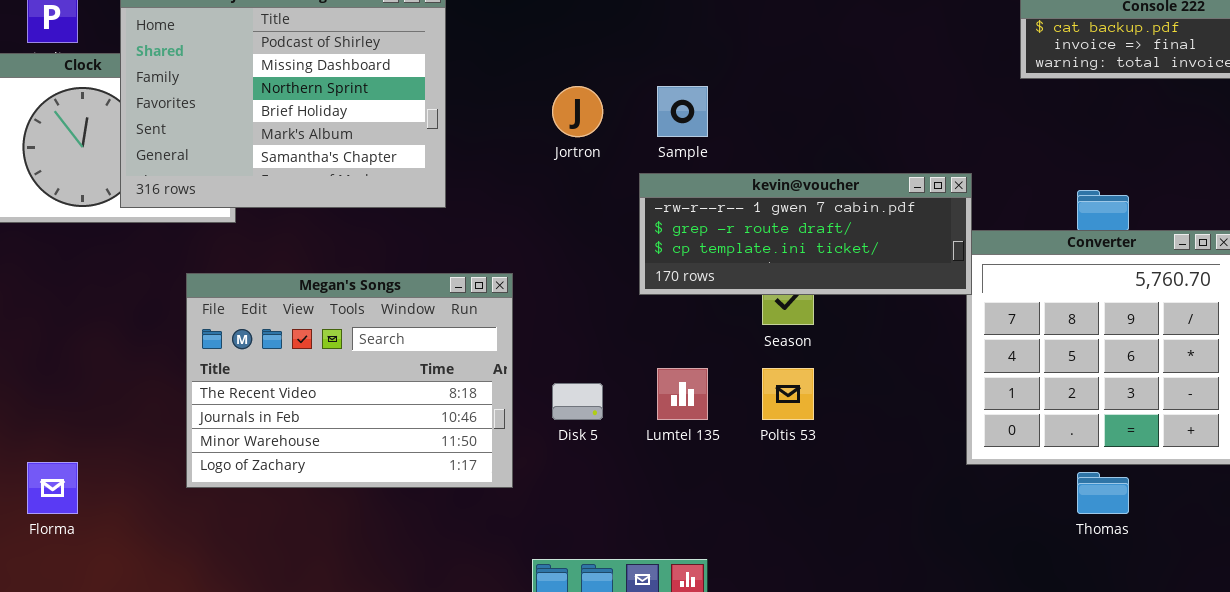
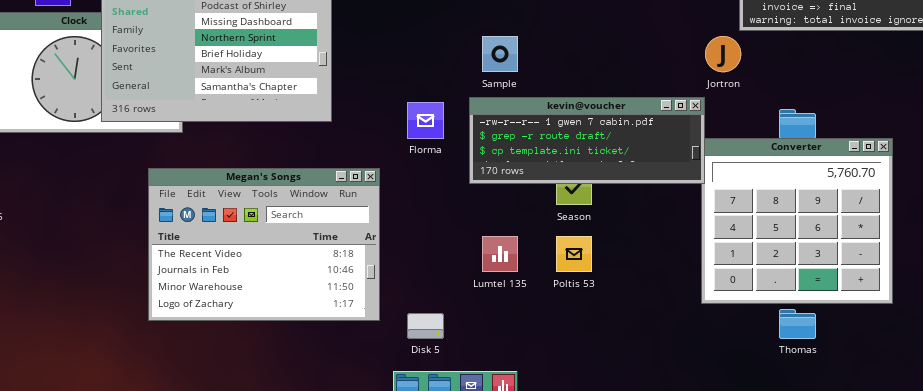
Jortron: [552,86,603,137] -> [705,36,741,72], moved
Disk 5: [552,383,603,420] -> [407,313,444,339], moved
Florma: [27,462,78,514] -> [407,102,444,139], moved

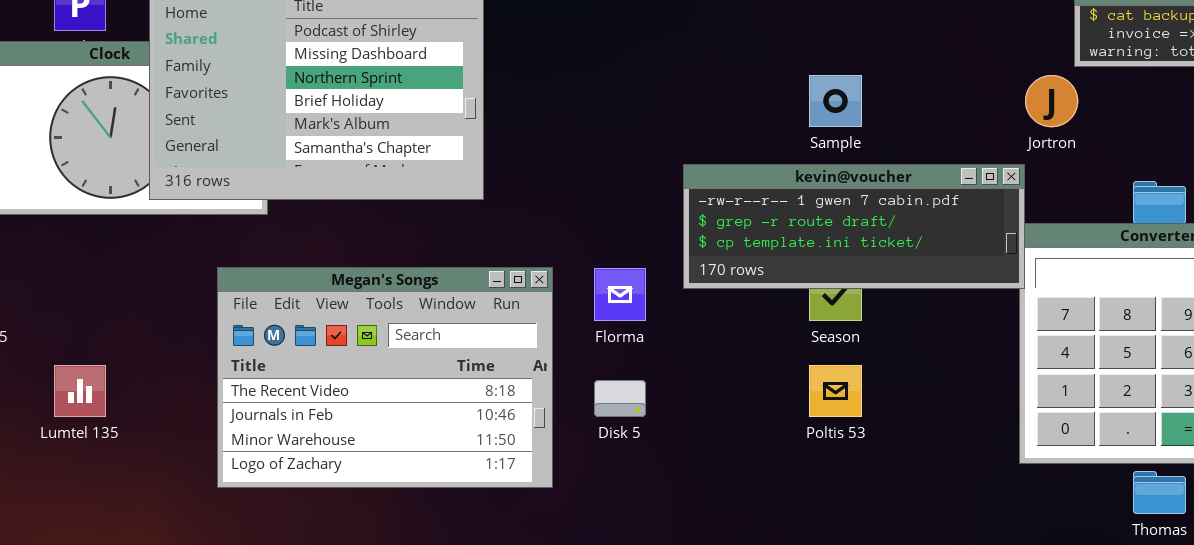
Sample: [482,36,518,72] -> [809,75,862,127], moved
Florma: [407,102,444,139] -> [594,268,646,321], moved
Lumtel 135: [482,236,518,272] -> [54,365,106,417], moved
Disk 5: [407,313,444,339] -> [594,380,646,417], moved

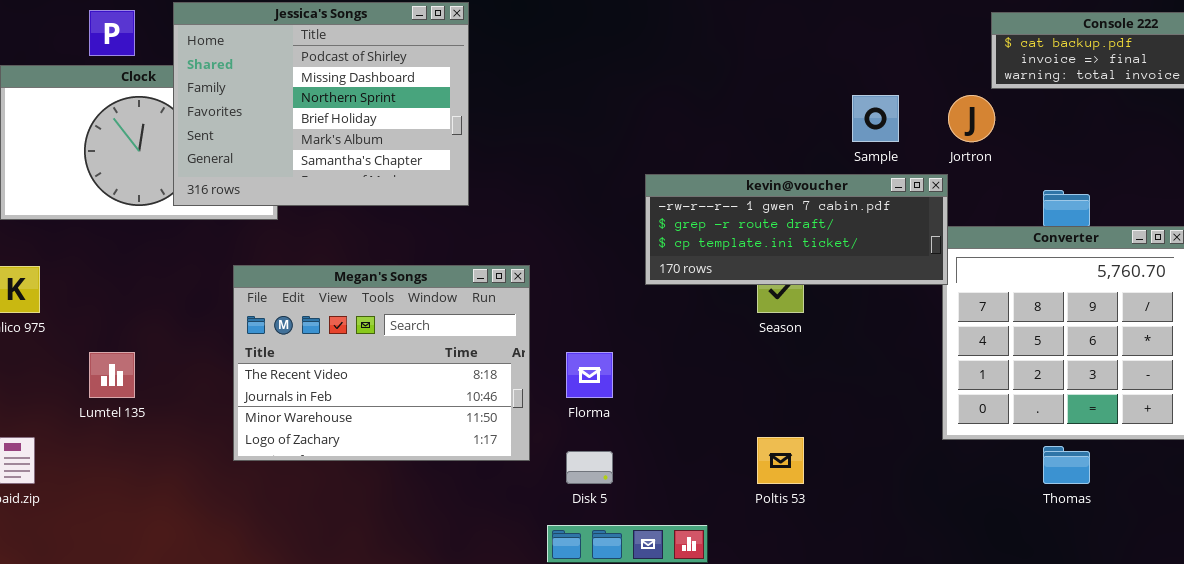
Sample: [809,75,862,127] -> [852,95,899,142], moved
Florma: [594,268,646,321] -> [566,352,613,398], moved
Poltis 53: [809,365,862,417] -> [757,437,804,484], moved
Disk 5: [594,380,646,417] -> [566,451,613,484], moved

